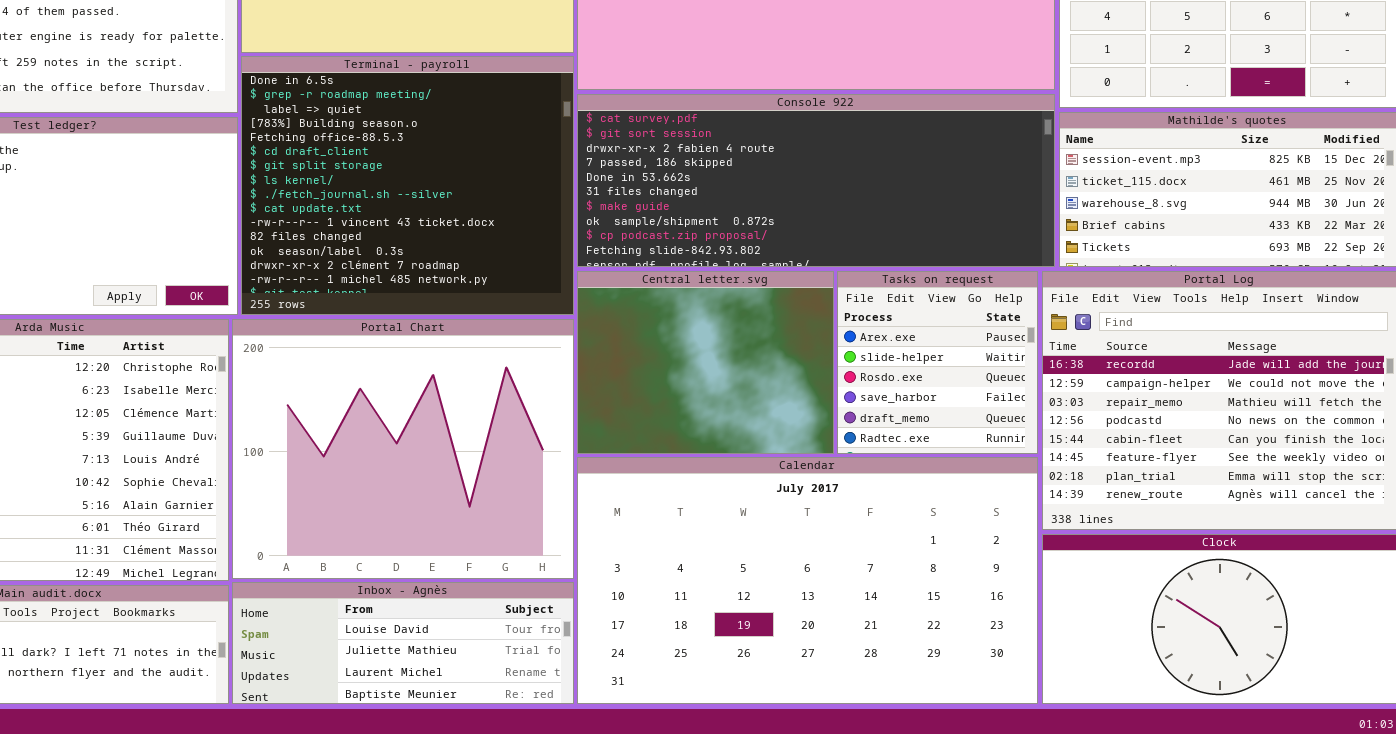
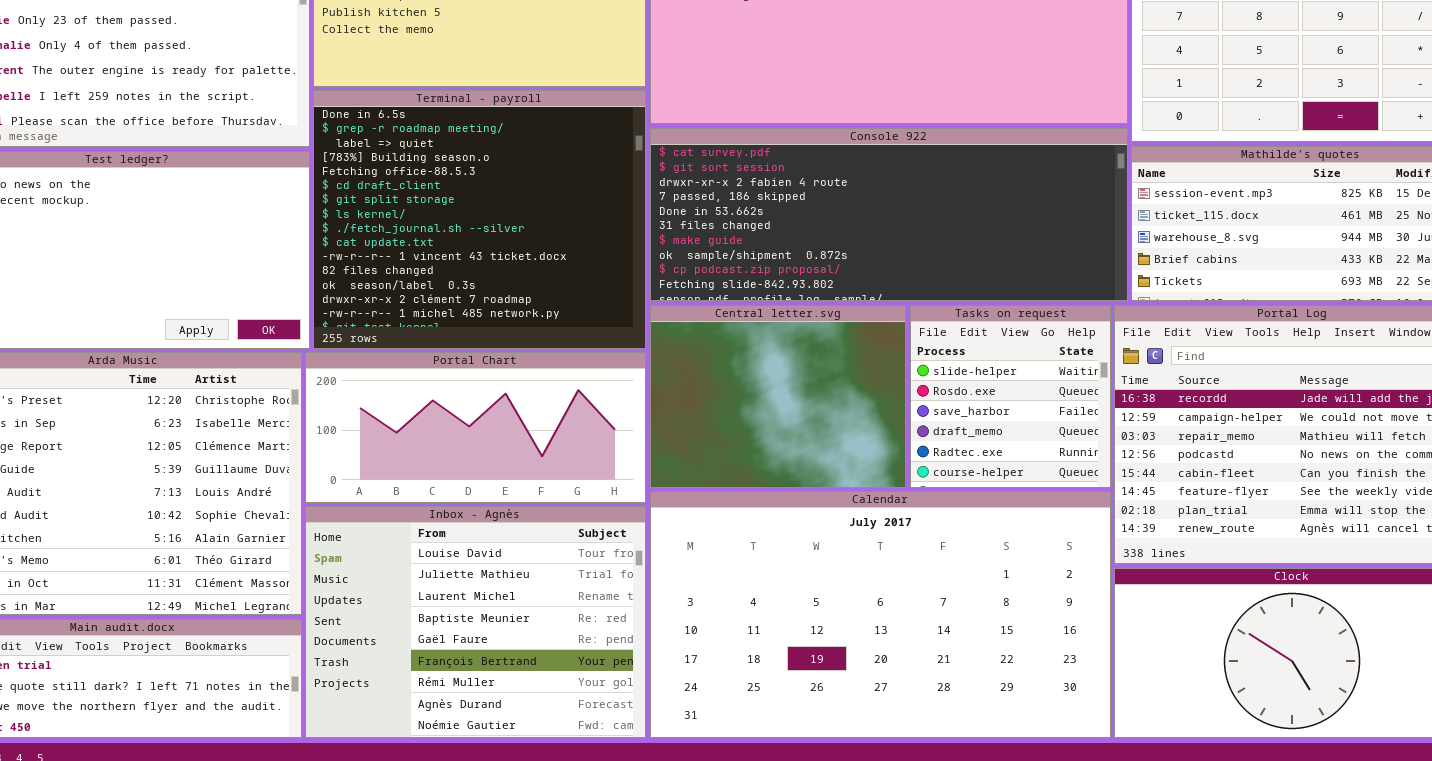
Tasks on request: [837,271,1038,454] -> [910,305,1111,488], scrolled down 1 row
Portal Chart: [232,319,574,579] -> [305,352,646,503], resized
Inbox - Agnès: [232,582,574,704] -> [305,506,646,738], resized

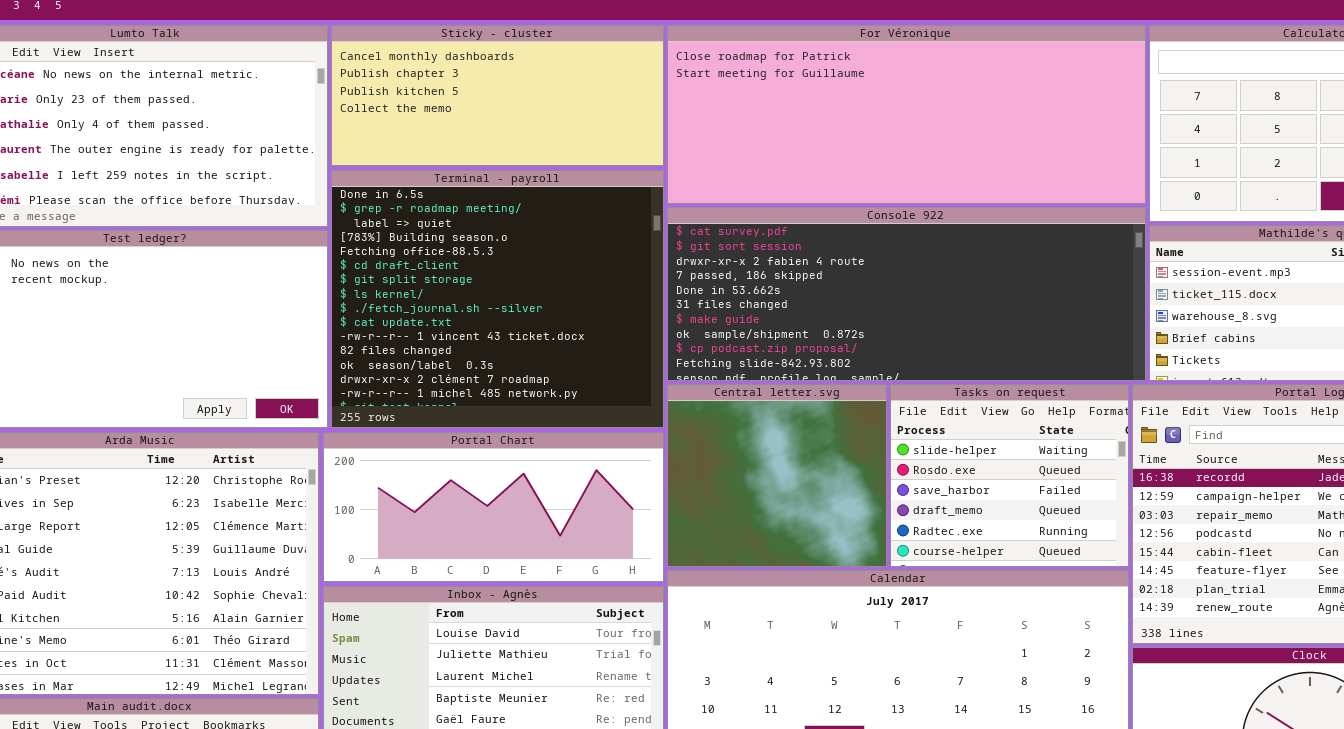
Central letter.svg: [650,305,906,488] -> [667,384,887,567], resized
Tasks on request: [910,305,1111,488] -> [890,384,1129,567], resized

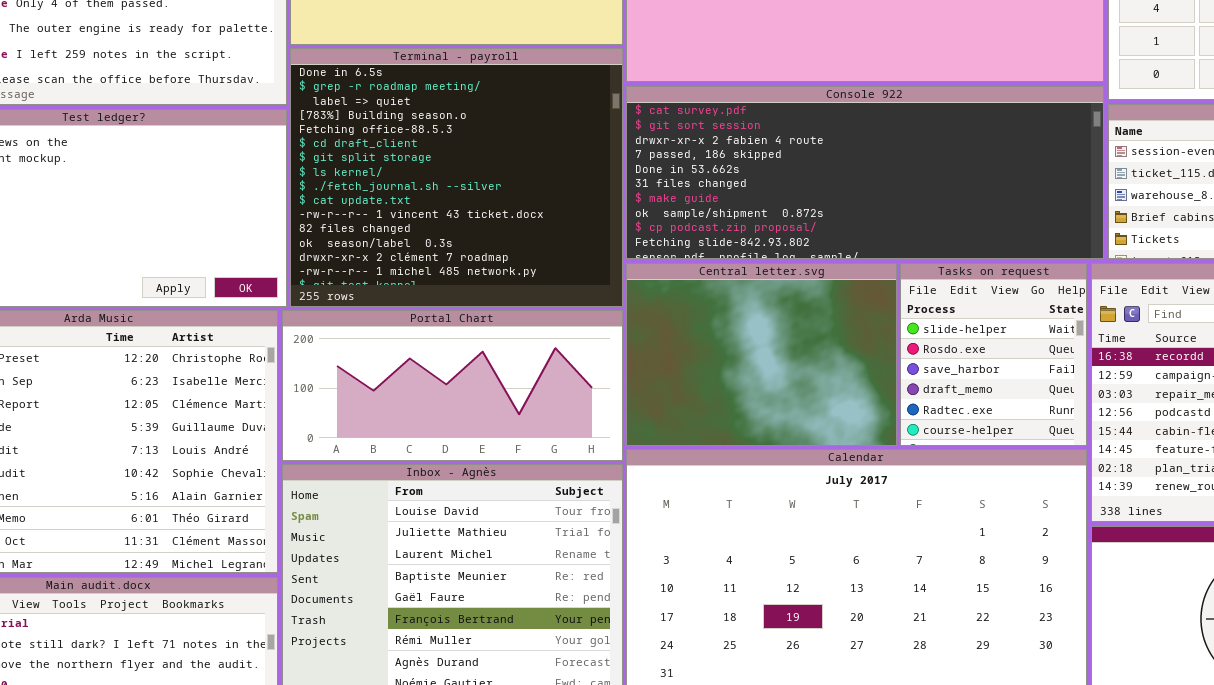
Central letter.svg: [667,384,887,567] -> [626,263,897,446], resized
Tasks on request: [890,384,1129,567] -> [900,263,1087,446], resized

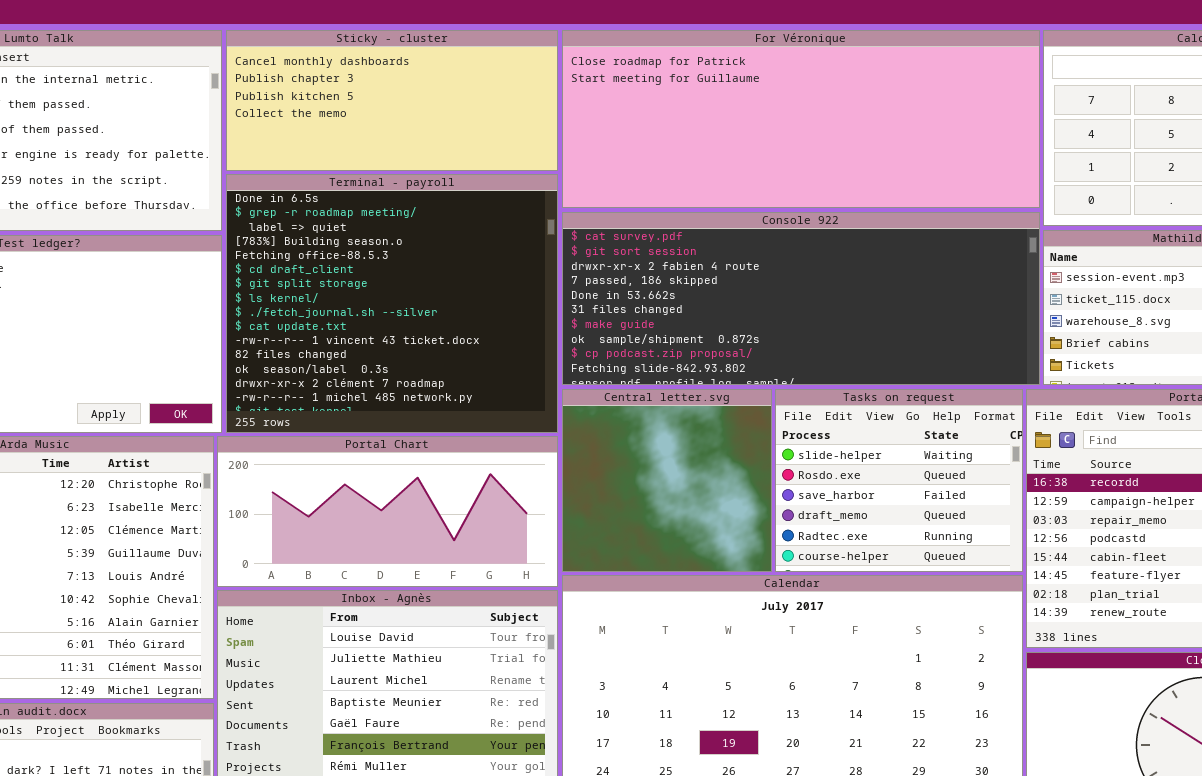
Central letter.svg: [626,263,897,446] -> [562,389,772,572], resized
Tasks on request: [900,263,1087,446] -> [775,389,1023,572], resized

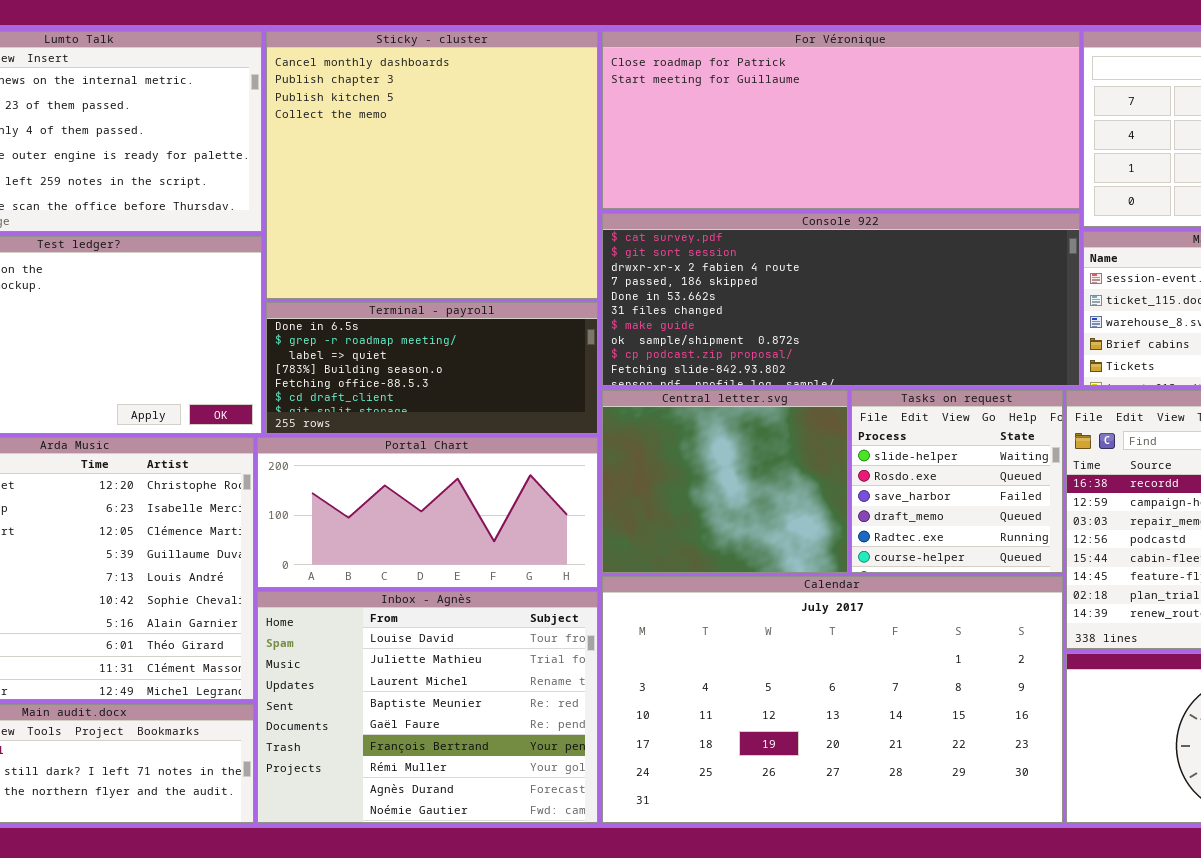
Sticky - cluster: [226,30,558,171] -> [266,31,598,299], resized
Terminal - payroll: [226,174,558,433] -> [266,302,598,434], resized
Central letter.svg: [562,389,772,572] -> [602,390,848,573], resized
Tasks on request: [775,389,1023,572] -> [851,390,1063,573], resized

